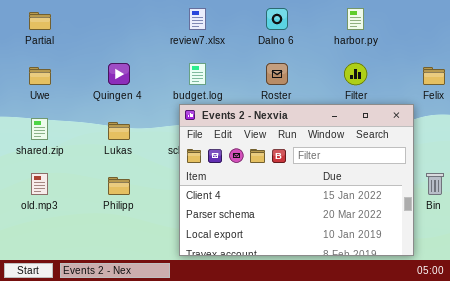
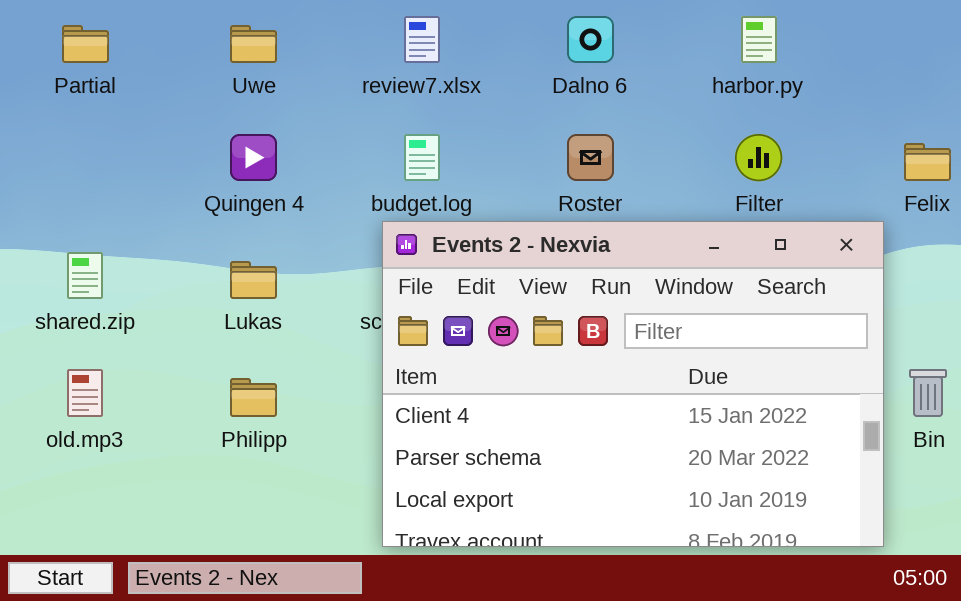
Uwe: [29,67,51,85] -> [230,25,277,63], moved

